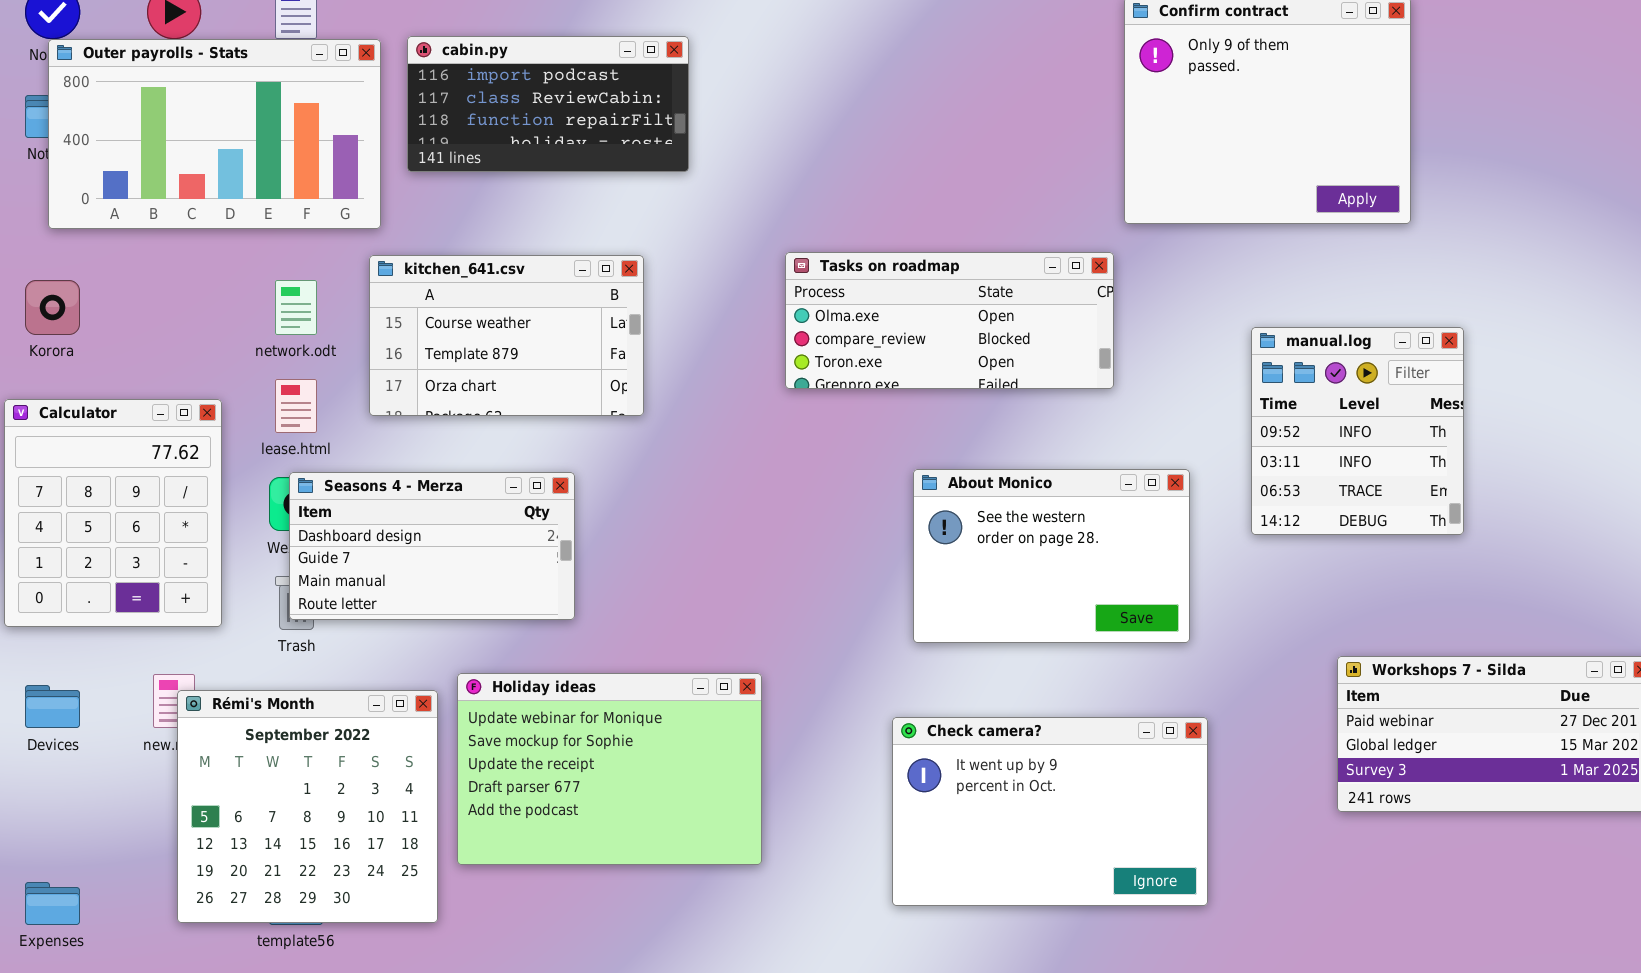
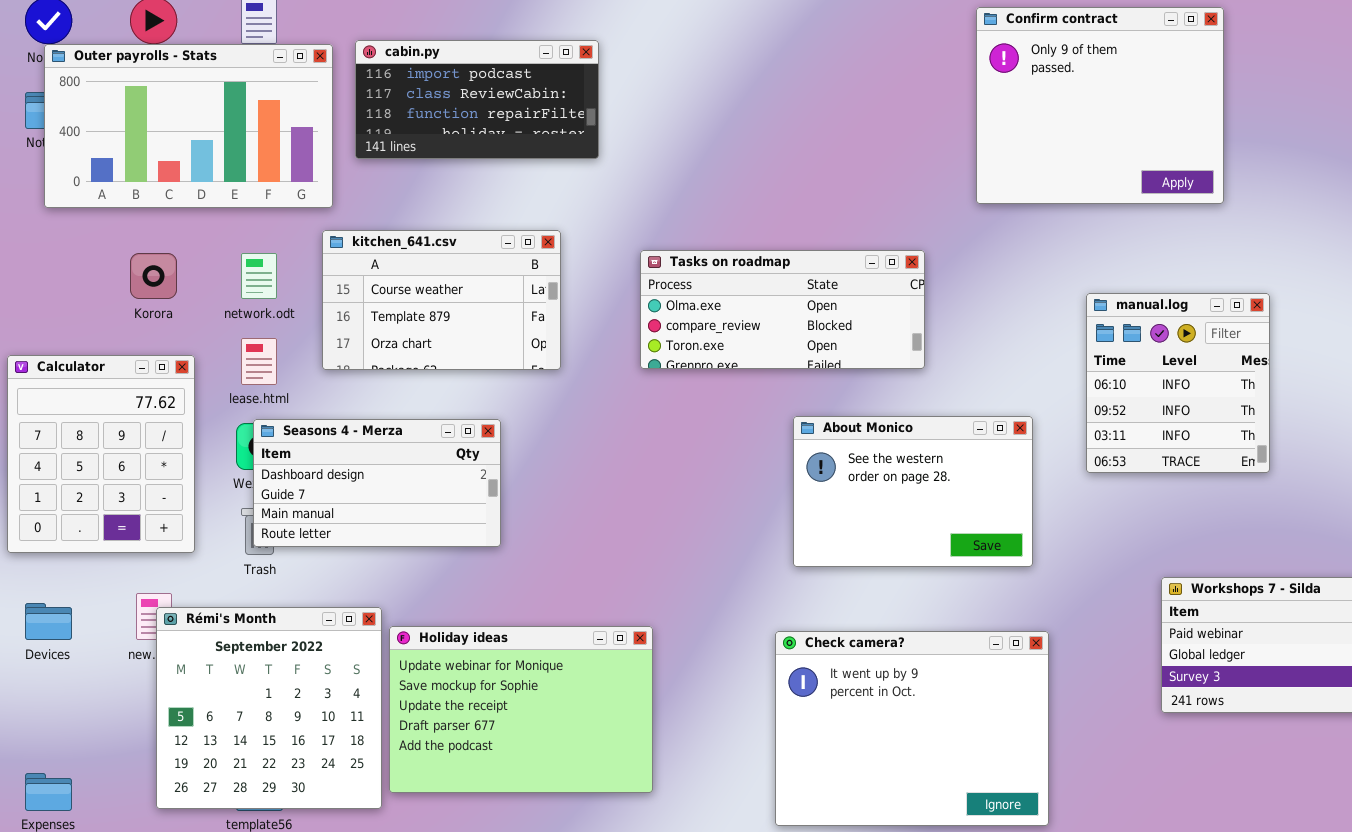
Tasks on roadmap: [785,252,1114,389] -> [640,250,925,369], moved
Korora: [25,280,80,335] -> [130,253,177,299], moved
manual.log: [1251,327,1464,535] -> [1086,293,1270,473], scrolled up 1 row
Holiday ideas: [457,673,762,865] -> [389,626,653,793], moved
Check camera?: [892,717,1208,906] -> [775,631,1049,826], resized

